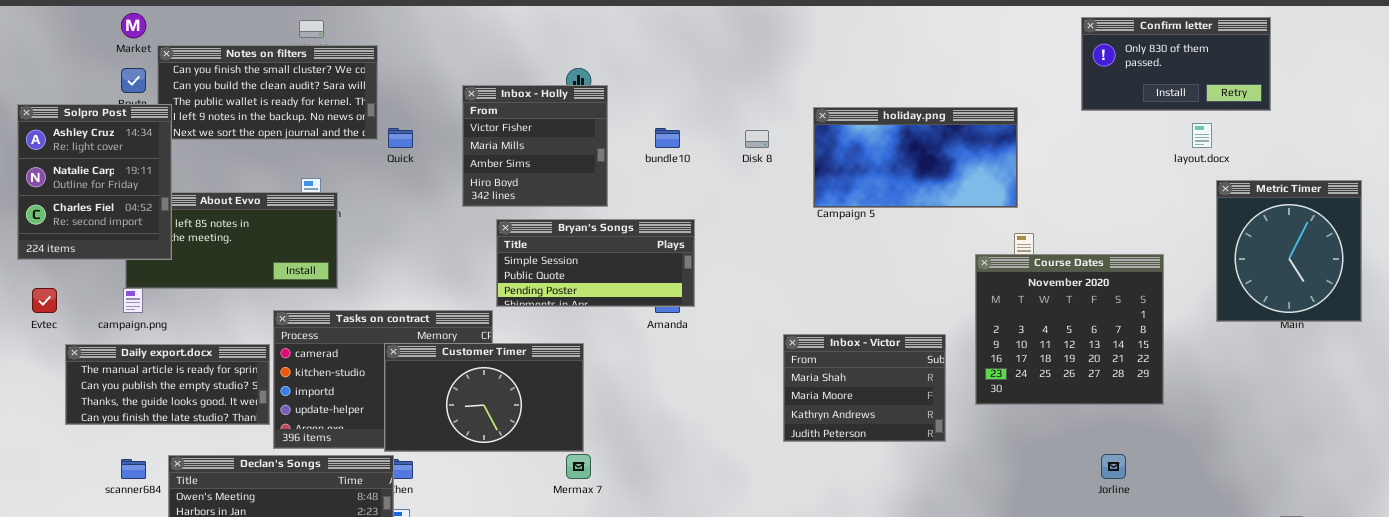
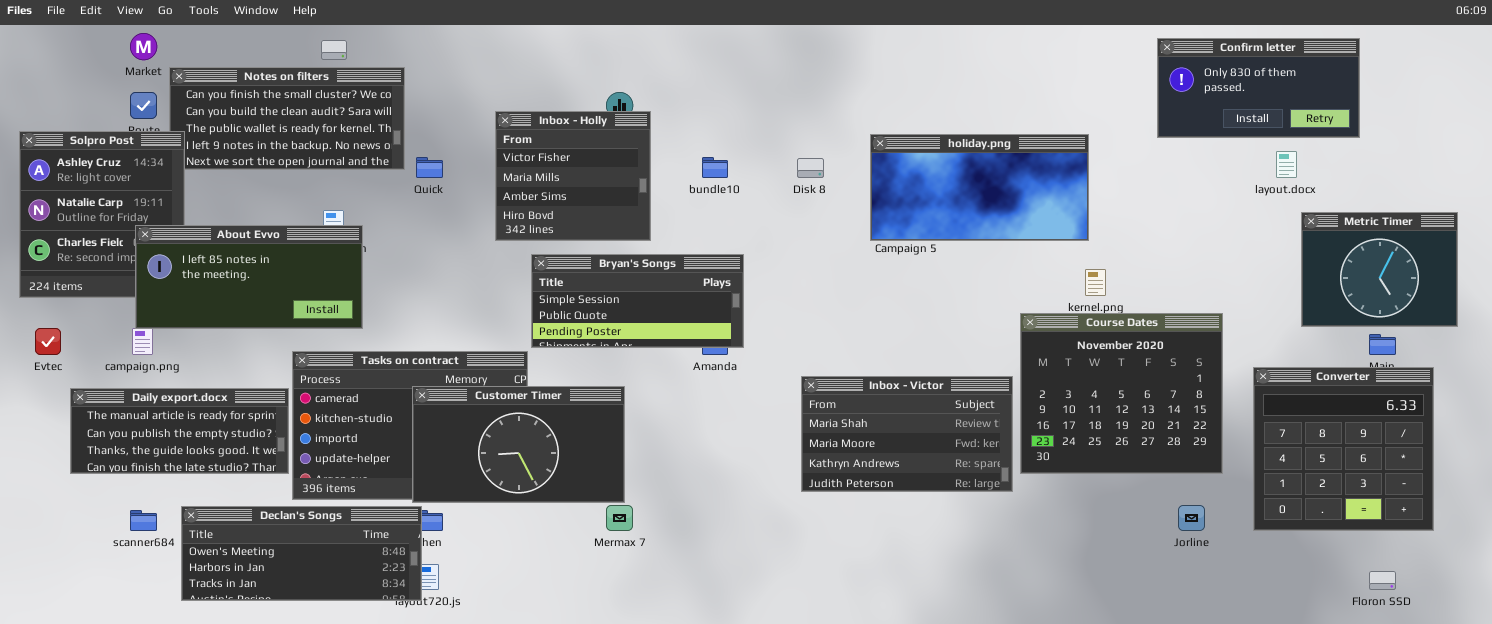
Metric Timer: [1216,180,1362,322] -> [1301,212,1458,327], resized
About Evvo: [125,192,338,289] -> [135,225,363,329], raised
Course Dates: [975,254,1164,405] -> [1020,313,1223,474], moved
Converter: none -> [1253,367,1434,531], opened
Inbox - Victor: [783,334,946,442] -> [801,376,1013,492], resized

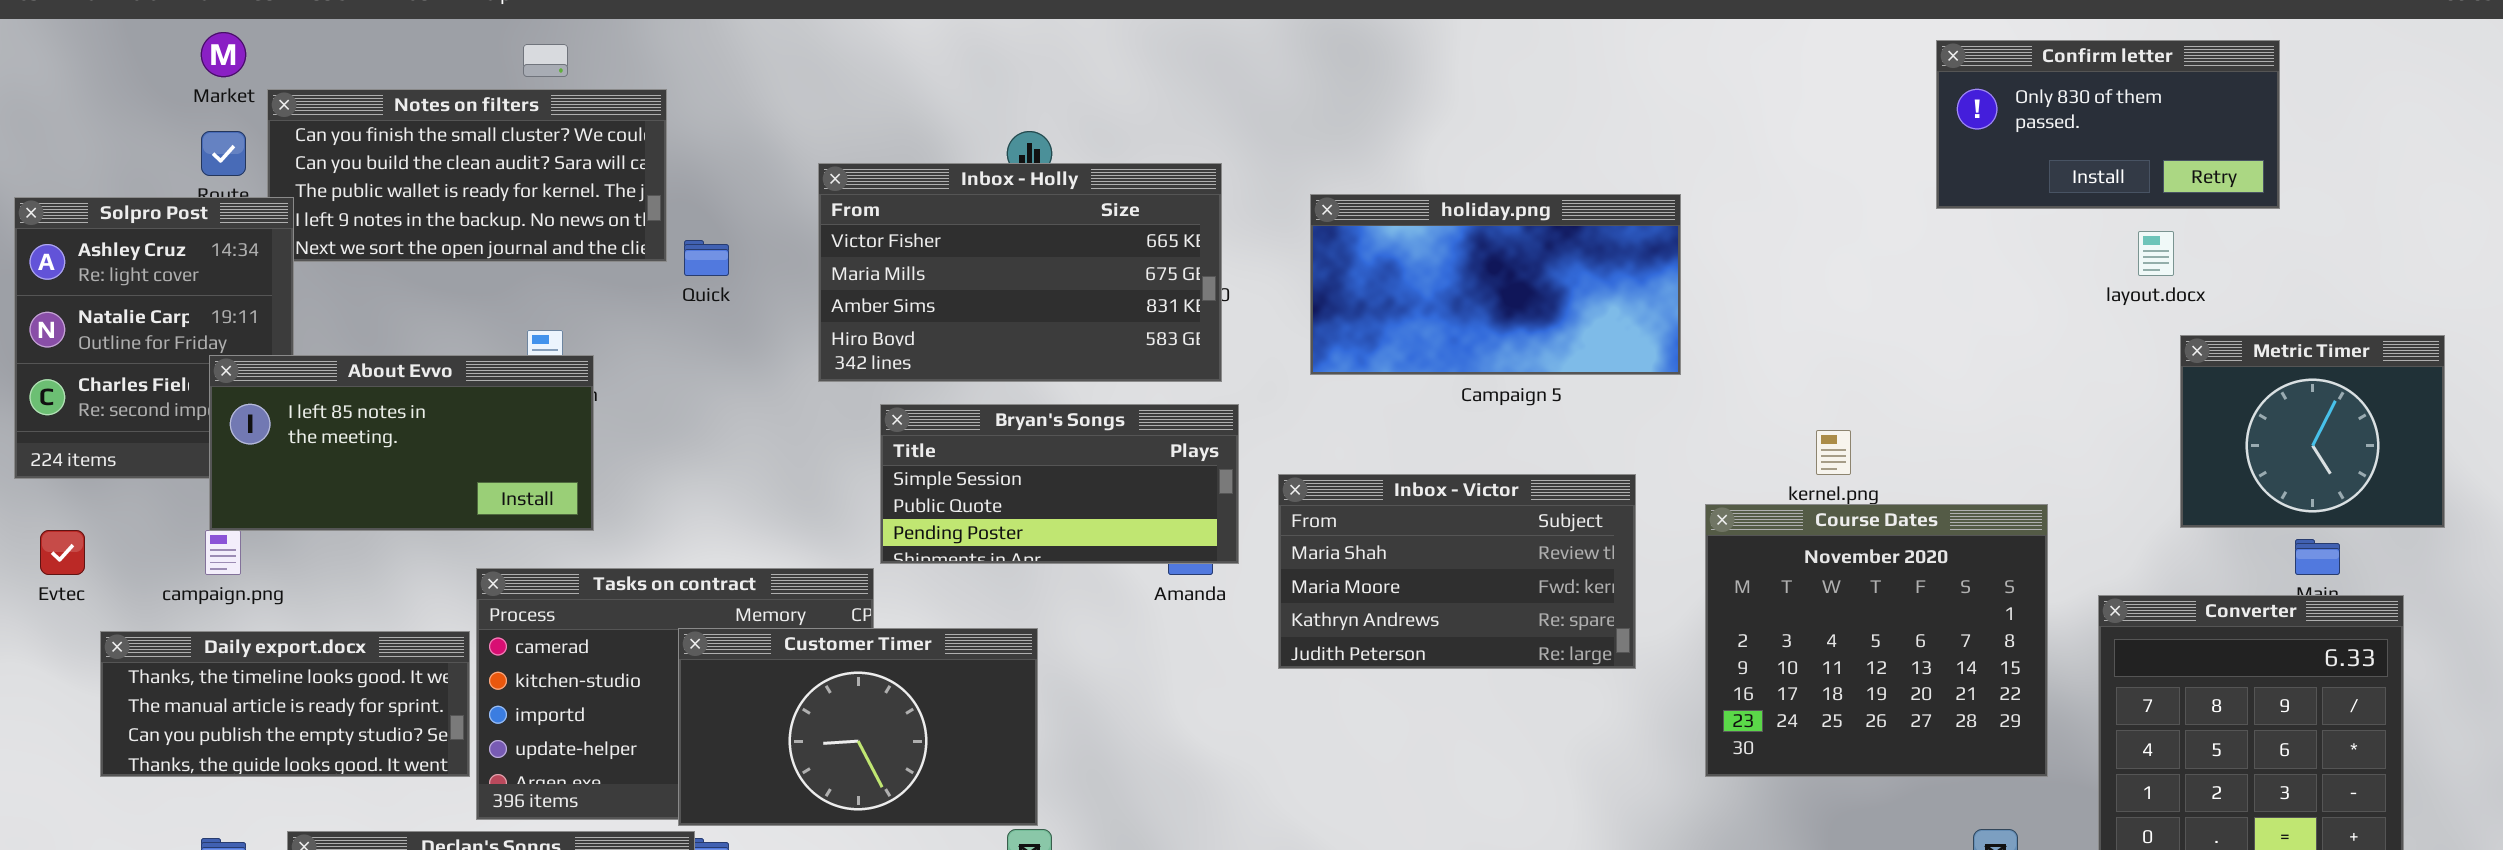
Inbox - Holly: [495,111,651,241] -> [818,163,1222,382], resized
holiday.png: [870,134,1089,241] -> [1310,194,1681,375], moved
Inbox - Victor: [801,376,1013,492] -> [1278,474,1636,669], moved
Daily export.docx: [70,388,289,474] -> [100,631,470,777], scrolled up 1 row

